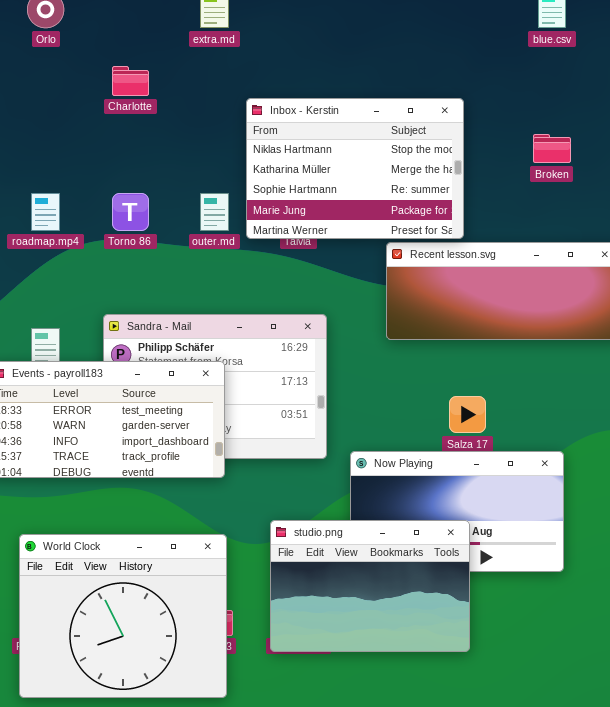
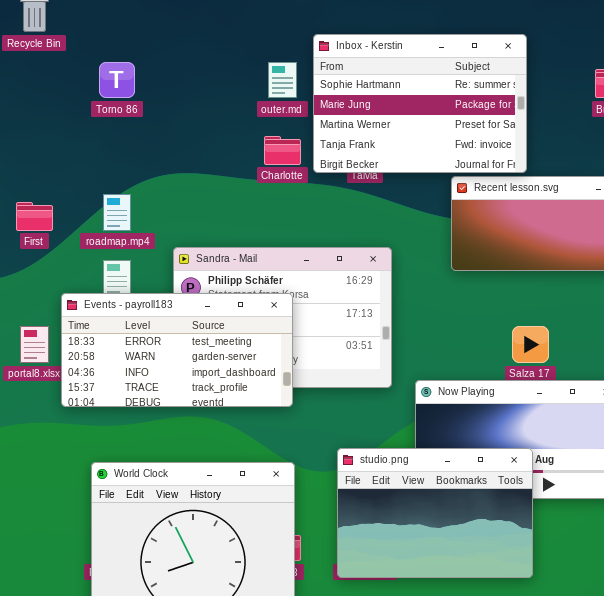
Charlotte: [112,66,149,96] -> [264,136,301,165], moved
Inbox - Kerstin: [246,98,464,239] -> [313,34,527,173], scrolled down 2 rows
roadmap.mp4: [31,193,60,231] -> [103,194,131,231], moved
Torno 86: [112,193,149,231] -> [99,62,135,98], moved
outer.md: [200,193,229,231] -> [268,62,297,98], moved

